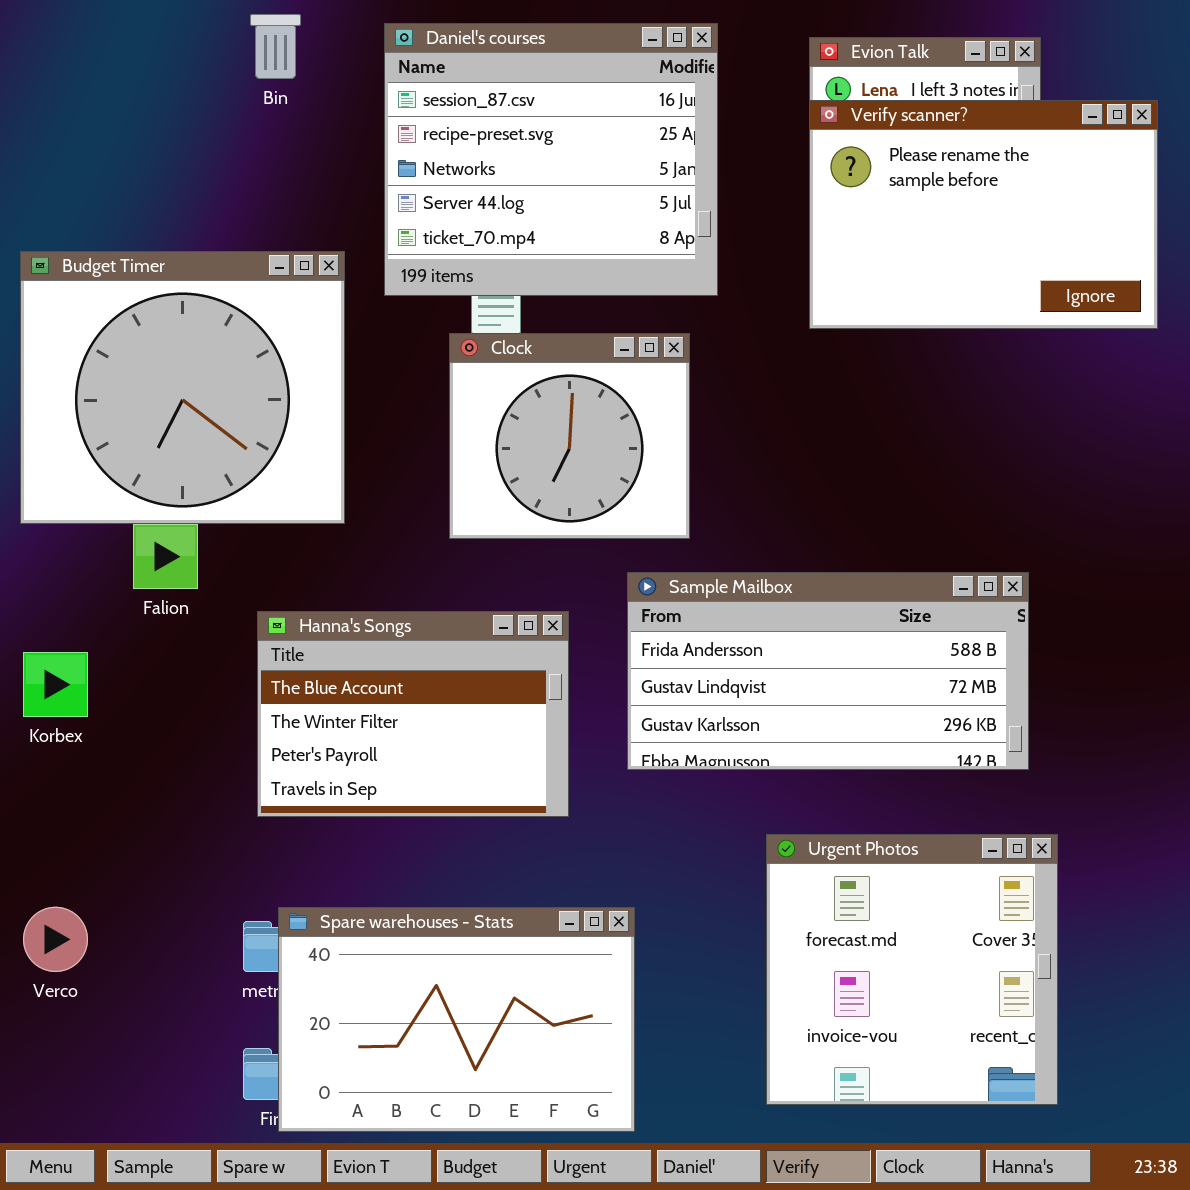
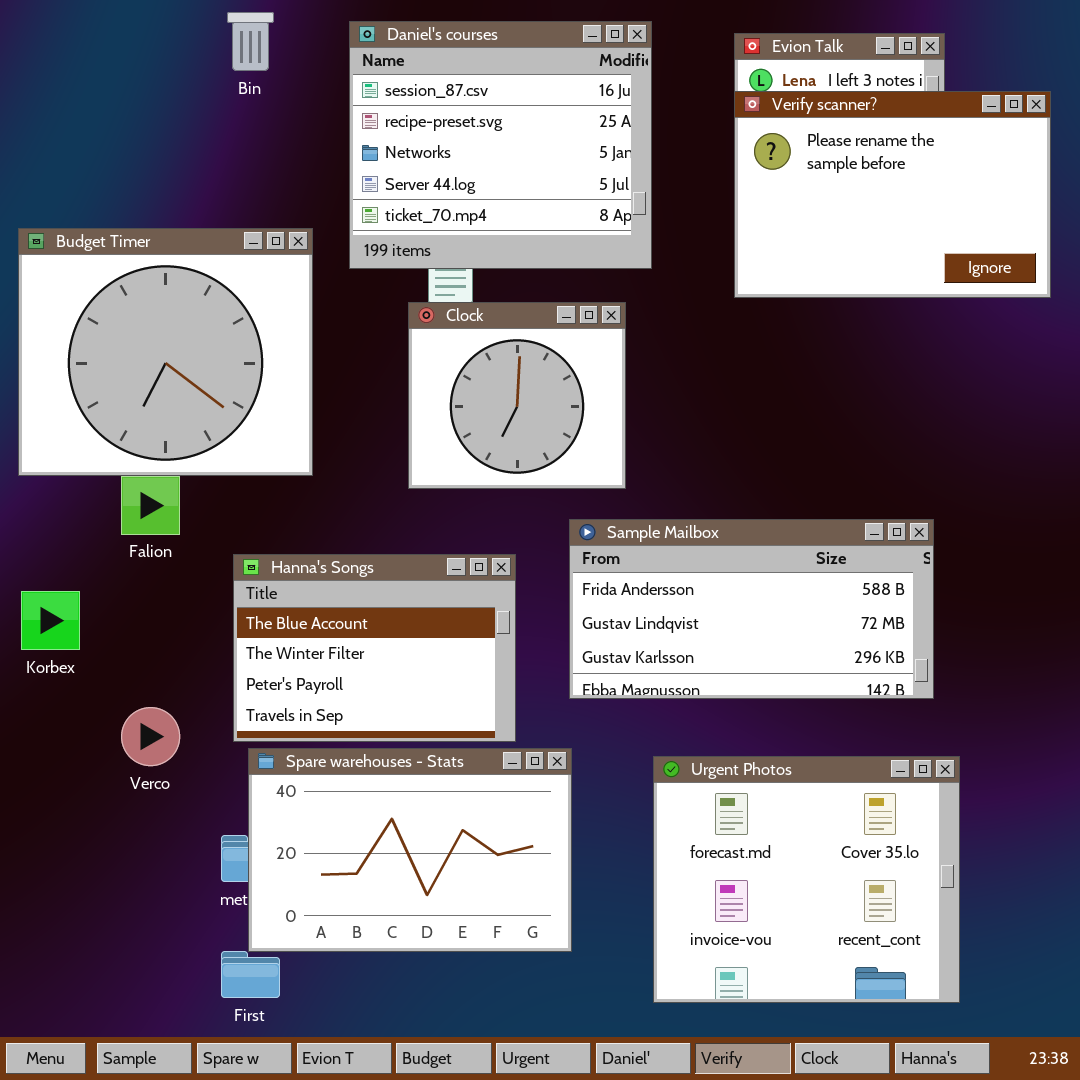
Urgent Photos: [766,834,1058,1105] -> [653,756,960,1003], resized
Verco: [23,907,88,972] -> [121,707,180,766], moved
Spare warehouses - Stats: [278,907,635,1132] -> [248,748,572,952], moved

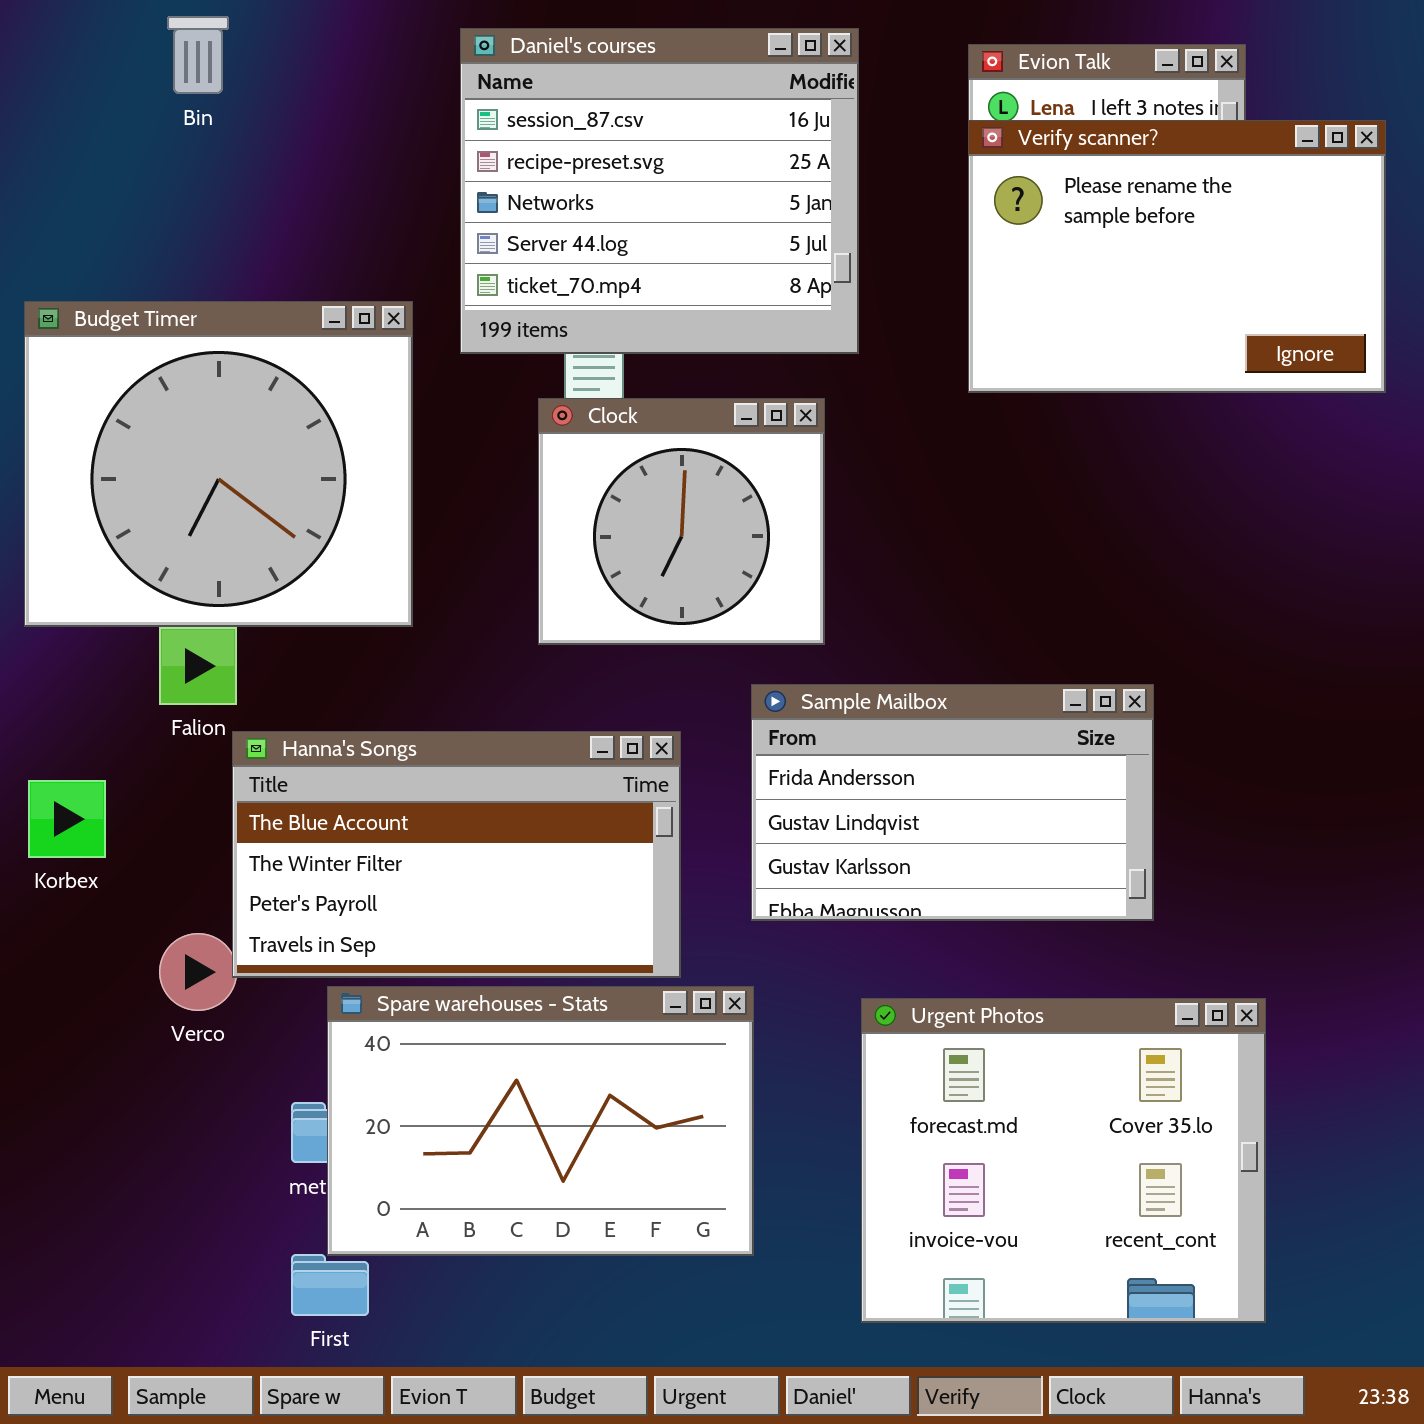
Bin: [227,12,274,71] -> [167,16,229,94], moved
Sample Mailbox: [569,519,934,699] -> [751,684,1154,921], resized
Hanna's Songs: [233,554,516,742] -> [232,731,681,978], resized

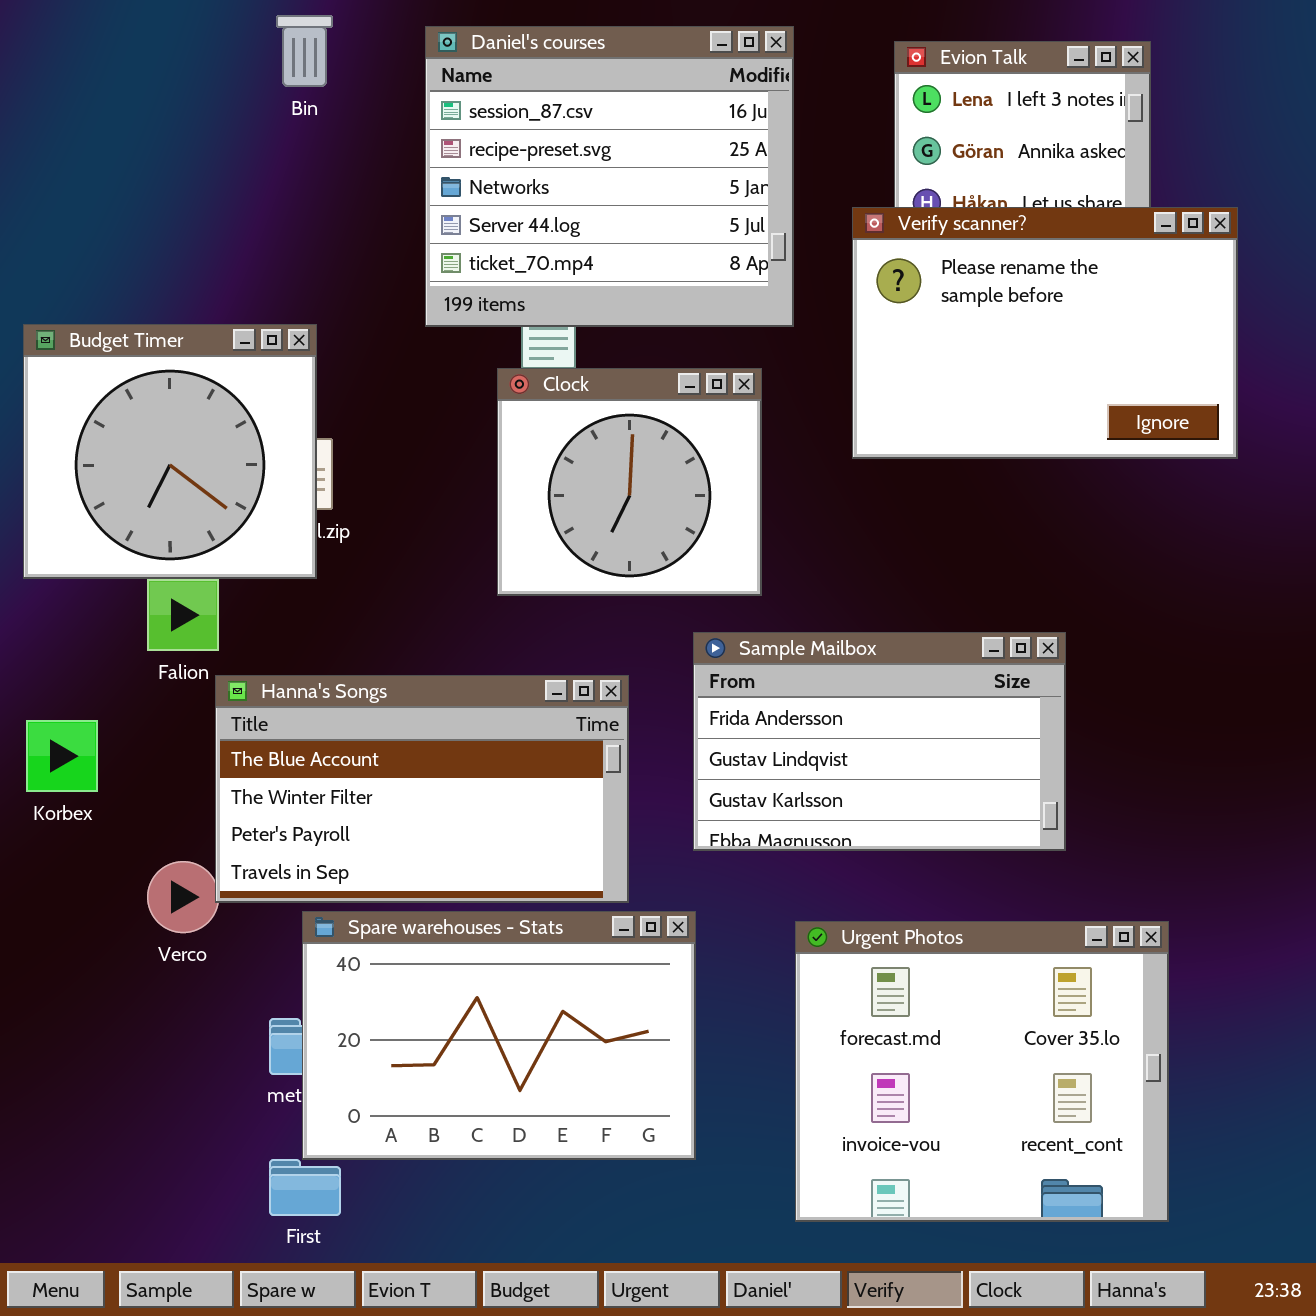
Bin: [167,16,229,94] -> [276,15,333,87], moved
Verify scanner?: [968,120,1386,393] -> [852,207,1238,459], moved
Budget Timer: [24,301,413,627] -> [23,324,317,579], resized

